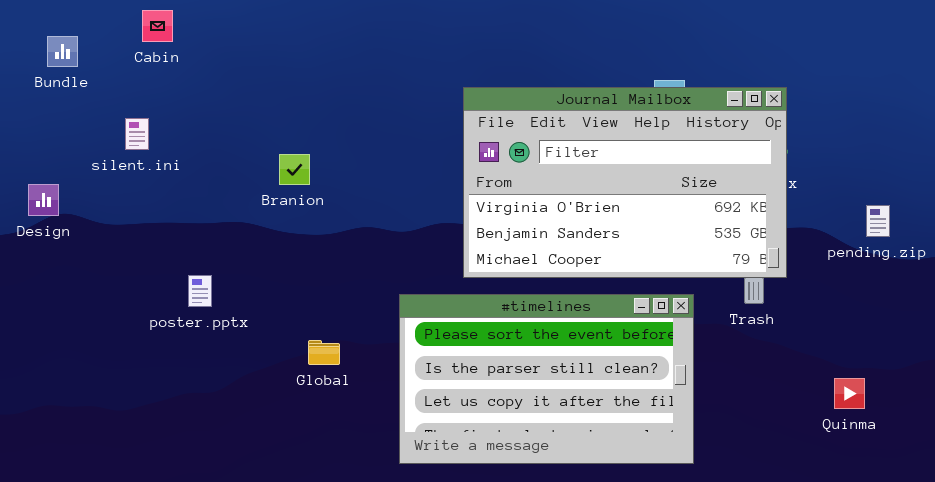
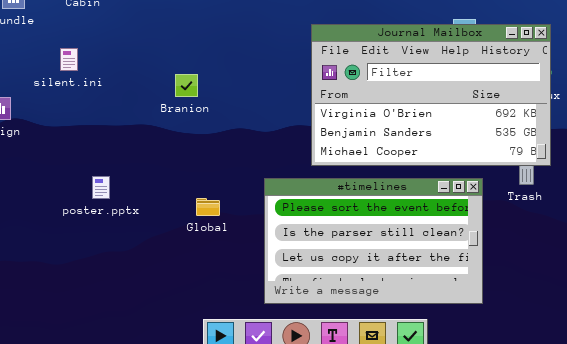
poster.pptx: [188,275,212,307] -> [92,176,110,199], moved
Global: [308,340,340,365] -> [196,198,220,216], moved

